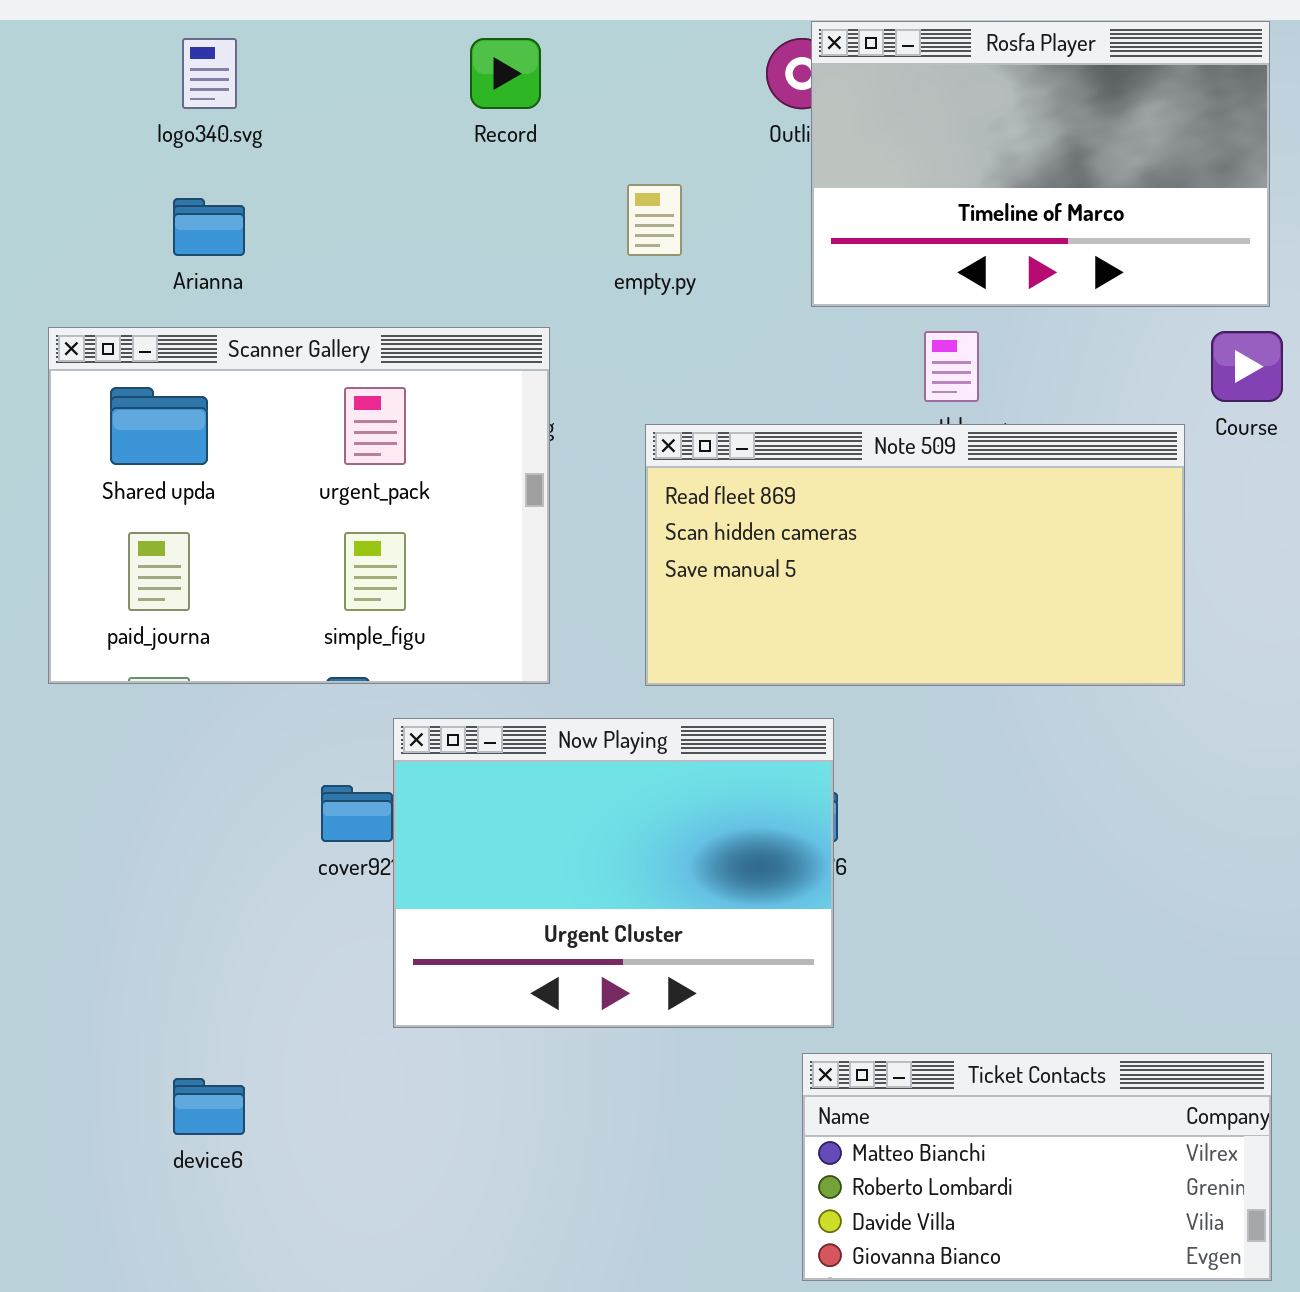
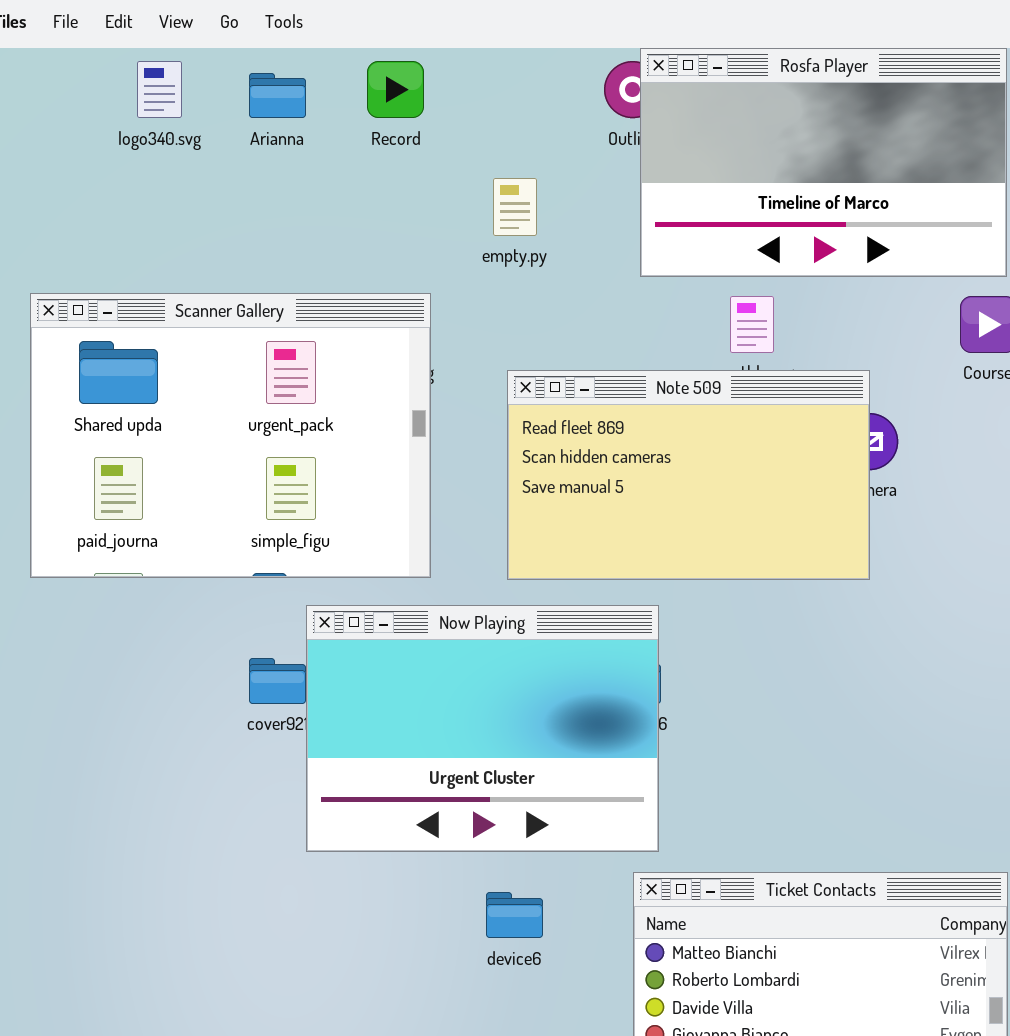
Arianna: [173,198,245,256] -> [249,73,306,118], moved
Note 509: [645,424,1185,686] -> [507,370,870,580], resized
device6: [173,1078,245,1135] -> [486,892,543,938], moved

